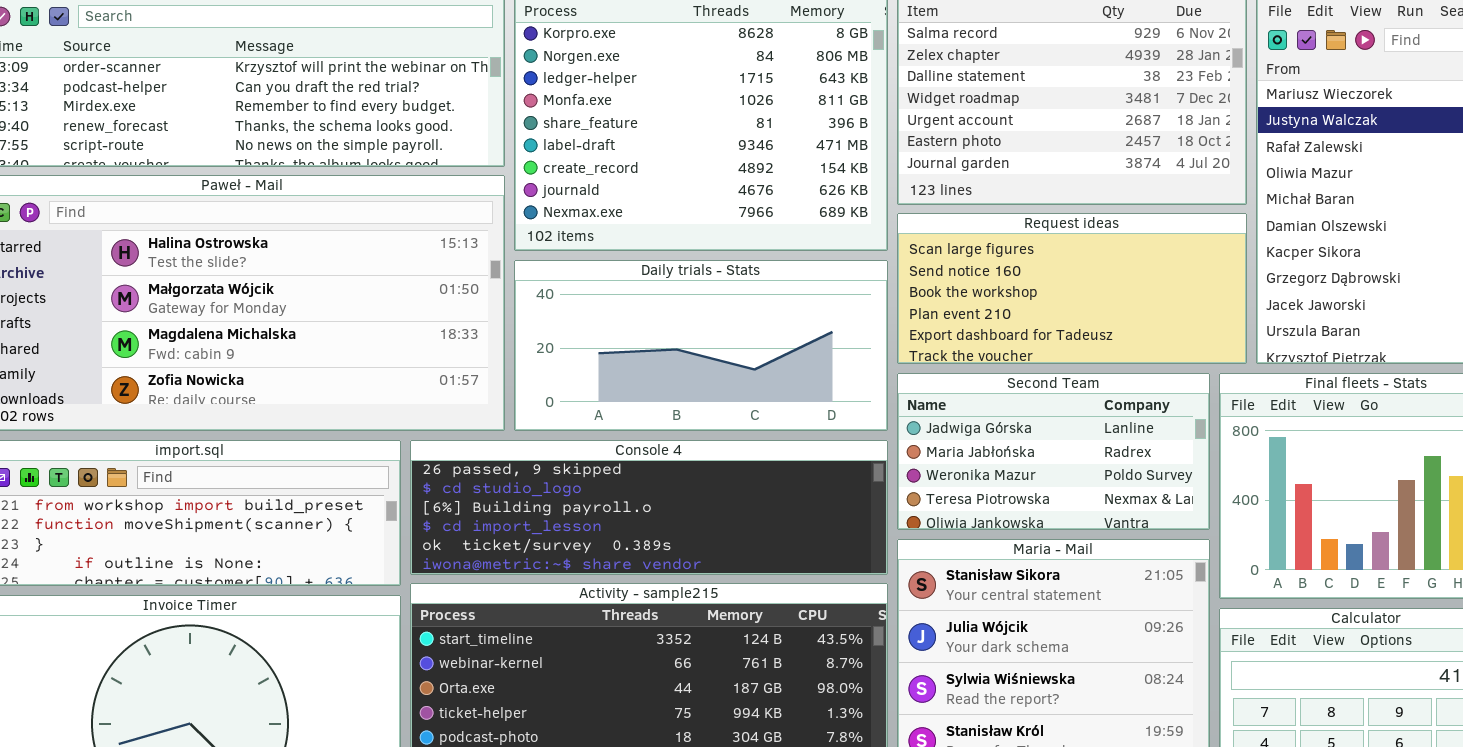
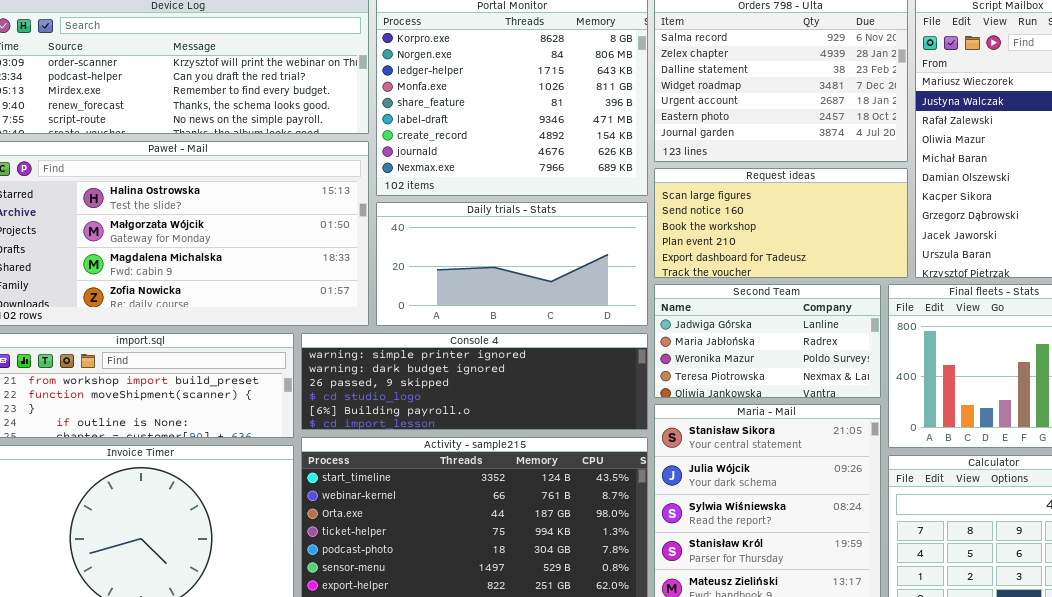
Console 4: [410,440,888,575] -> [301,333,648,430], scrolled up 2 rows

